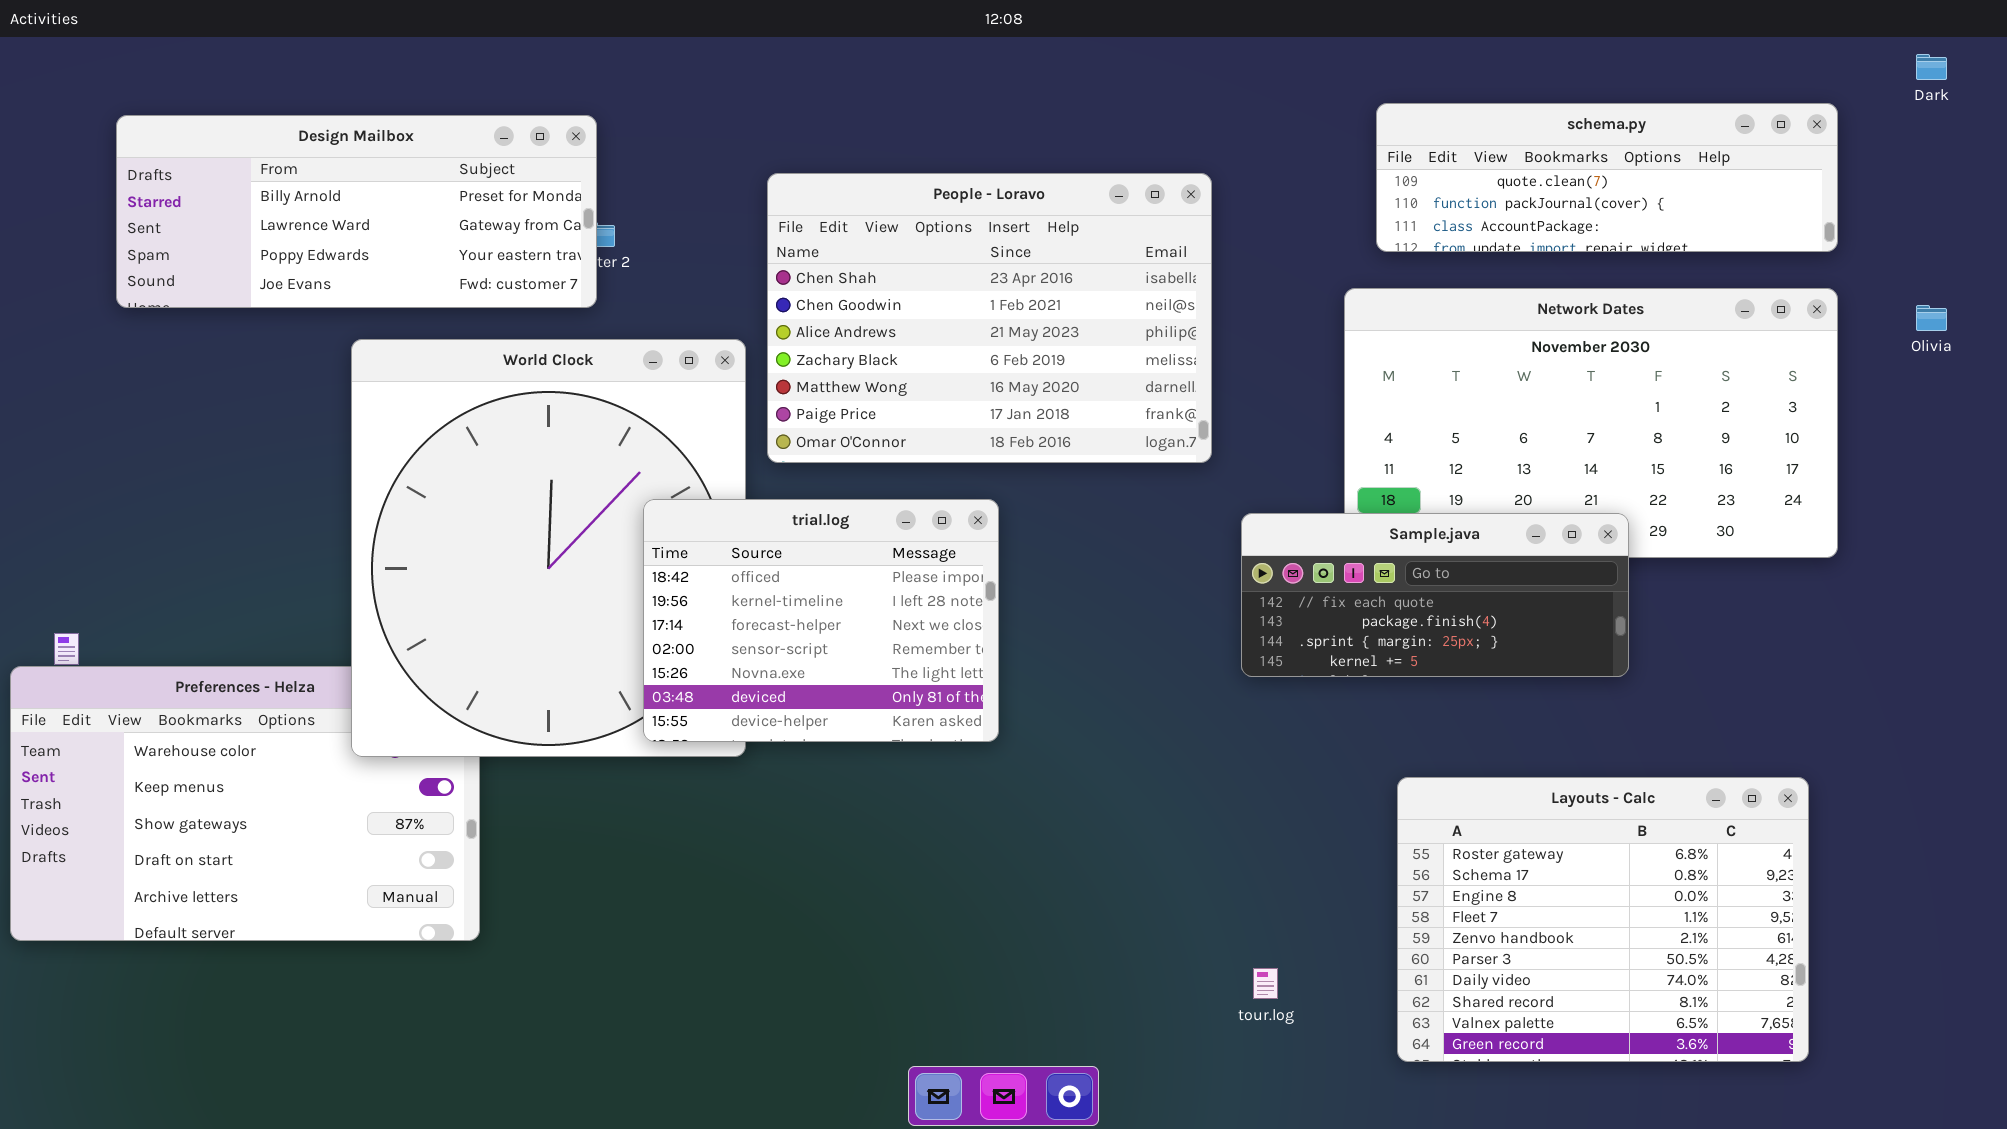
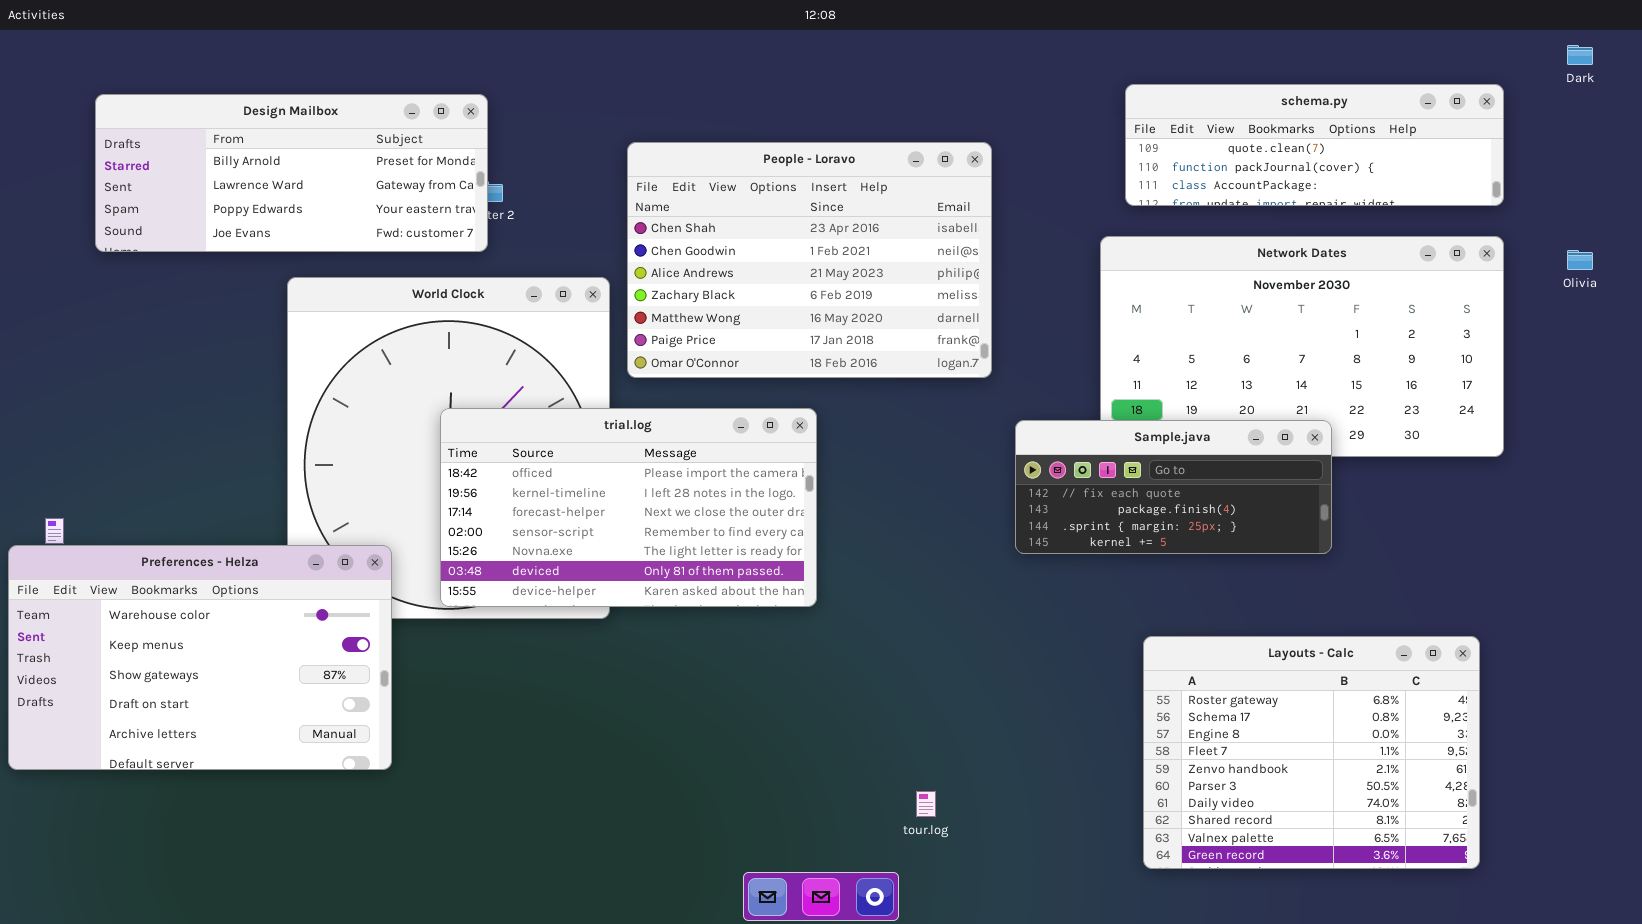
trial.log: [643,499,999,742] -> [440,408,817,607], resized
Preferences - Helza: [10,666,480,941] -> [8,545,392,770], raised
tour.log: [1253,968,1278,999] -> [916,791,936,817], moved

